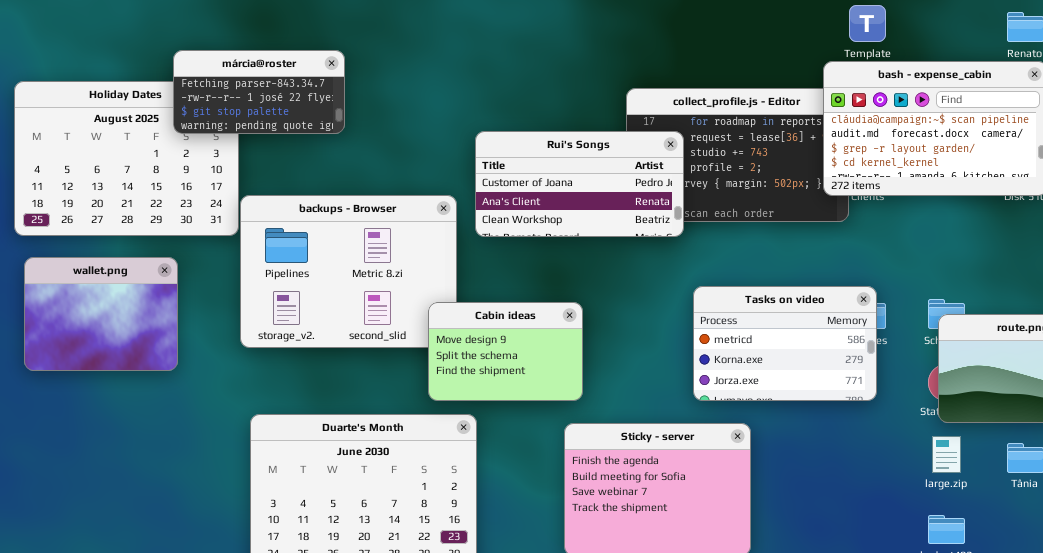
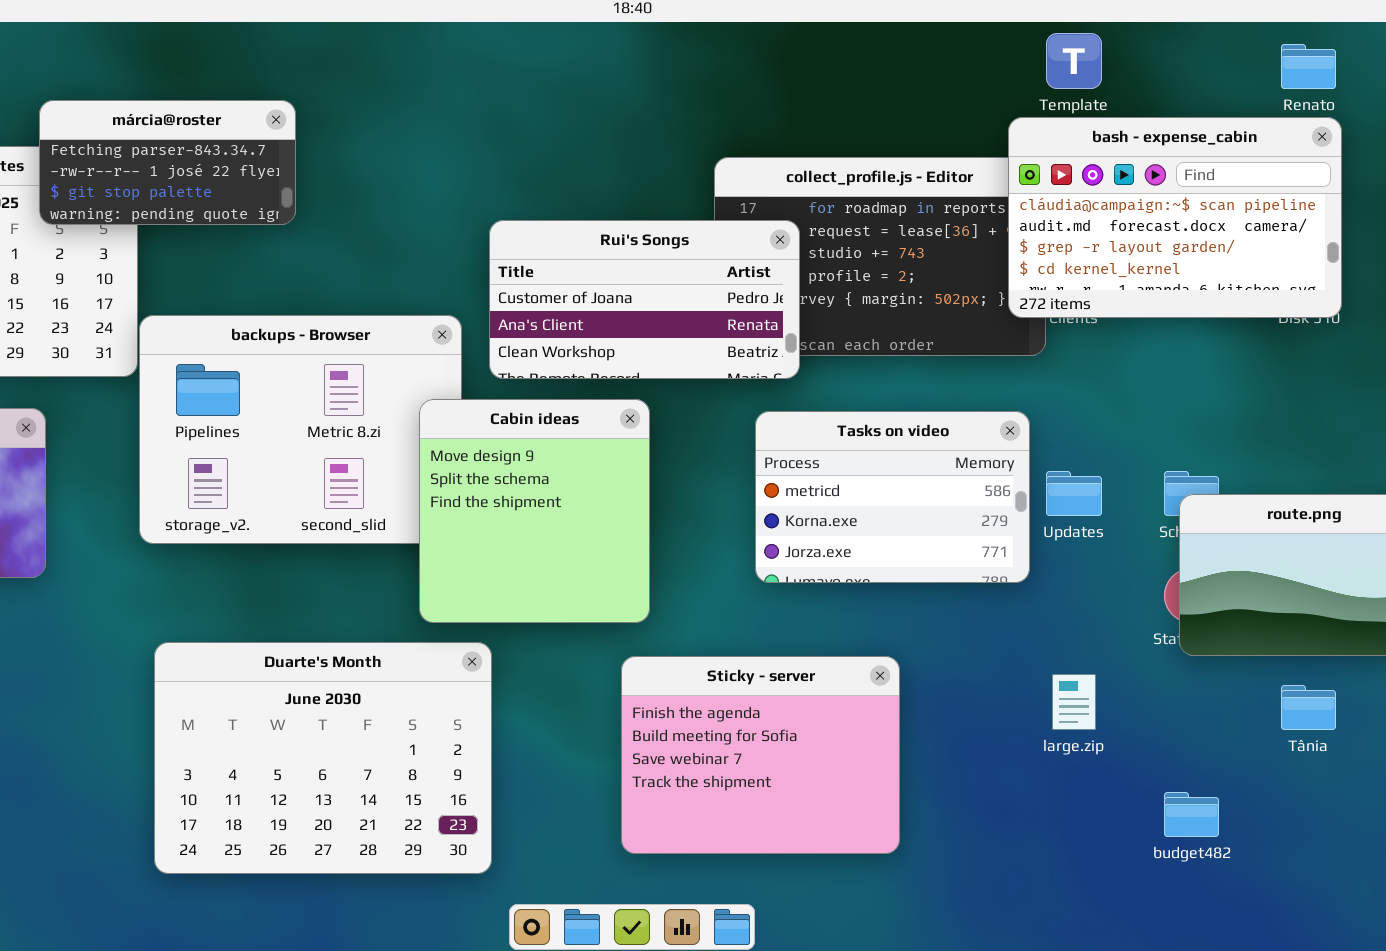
Tasks on video: [693,286,877,401] -> [755,411,1030,583], moved
Cabin ideas: [428,302,583,401] -> [419,399,650,623], resized
large.zip: [932,436,961,473] -> [1052,674,1096,730], moved

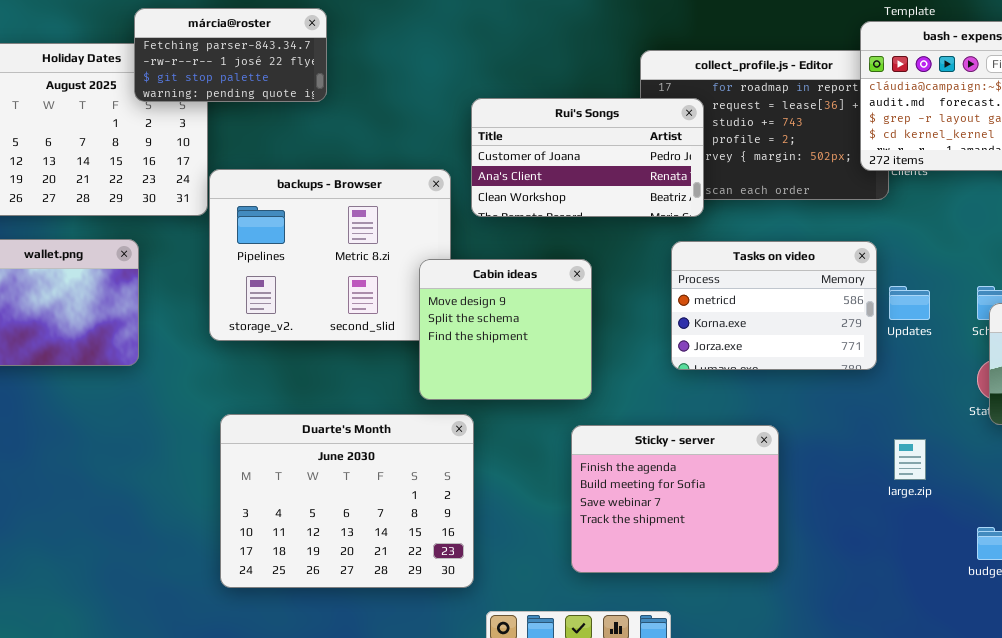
Cabin ideas: [419,399,650,623] -> [419,259,592,400], resized

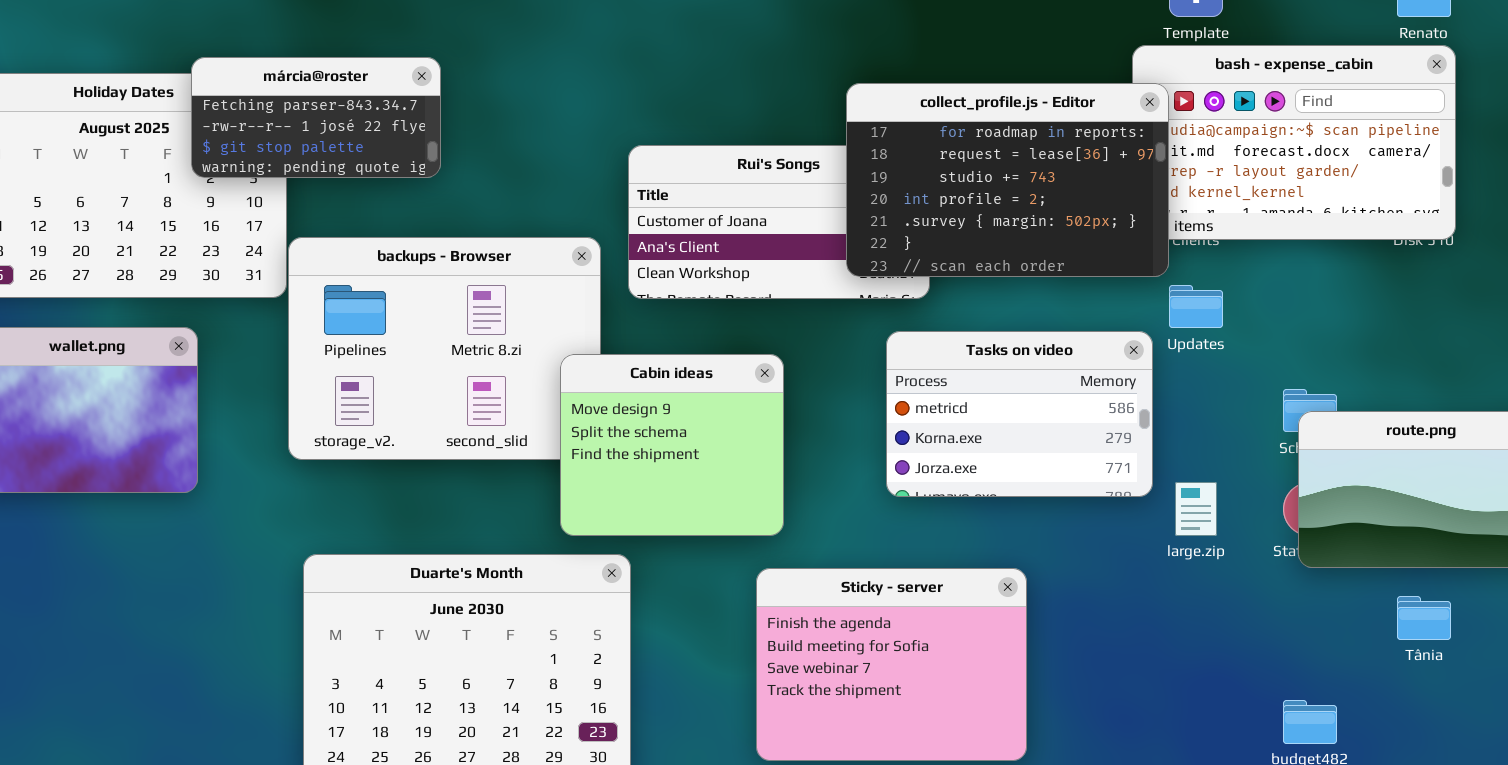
márcia@roster: [134,8,327,102] -> [191,57,441,178], moved
collect_profile.js - Editor: [640,50,889,200] -> [846,83,1169,277], raised
Updates: [889,286,930,320] -> [1169,285,1223,328], moved
large.zip: [894,439,926,480] -> [1175,482,1217,536], moved

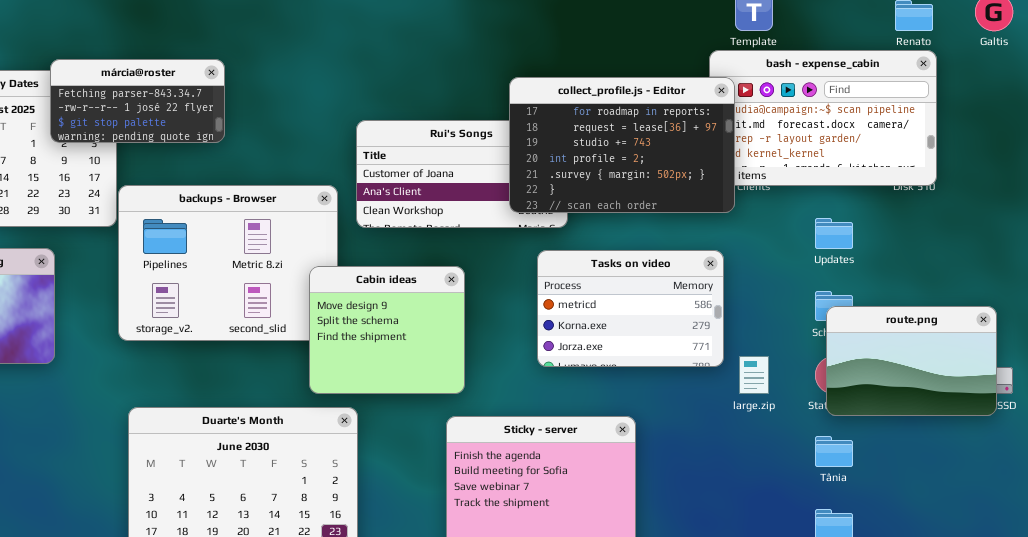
Updates: [1169,285,1223,328] -> [815,218,853,249], moved
Tânia: [1397,596,1451,640] -> [815,436,853,467], moved

